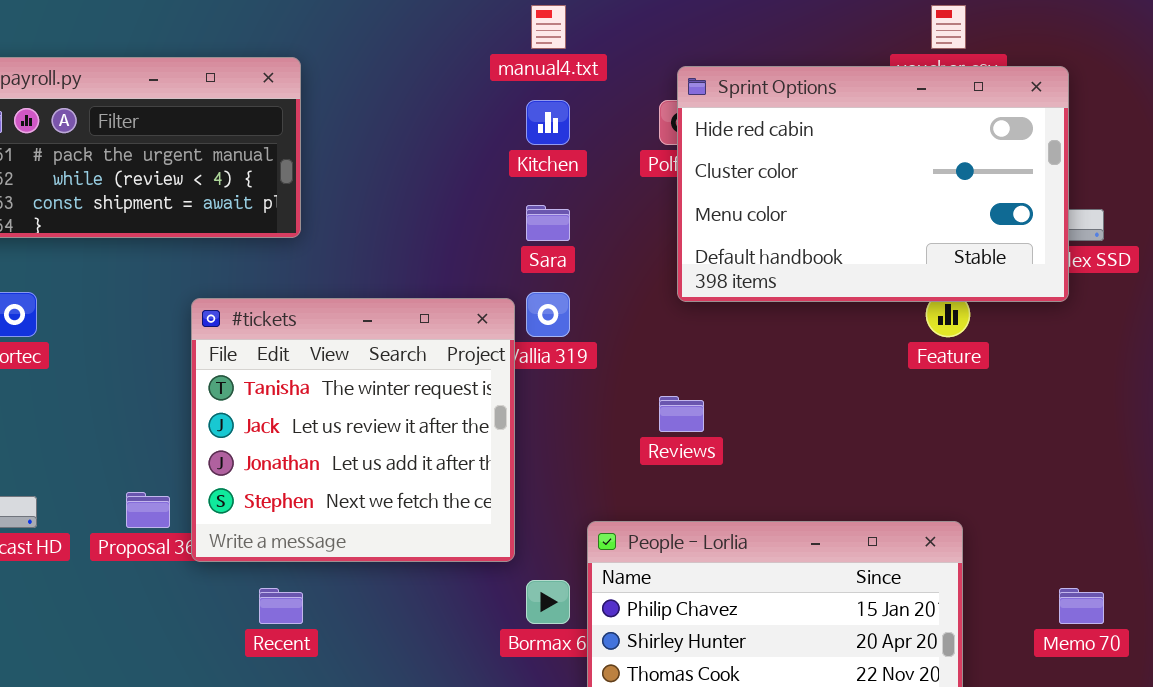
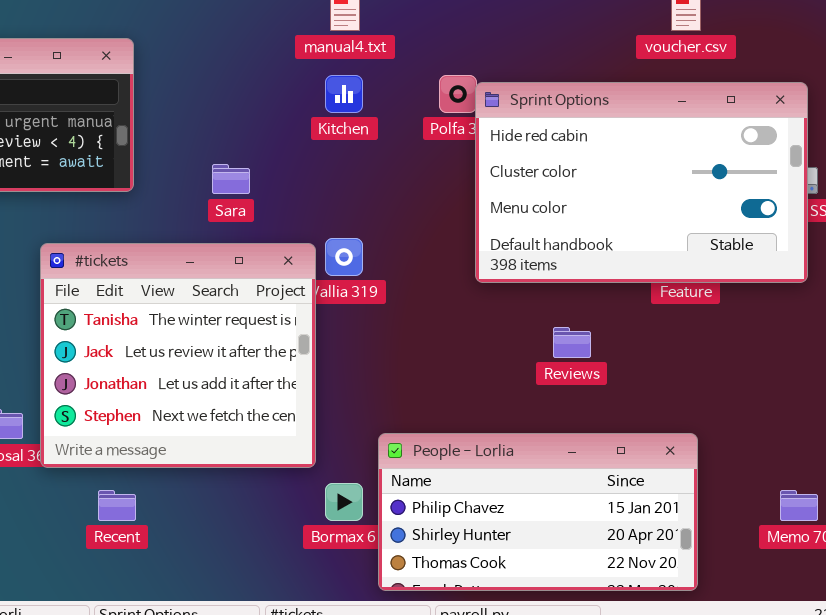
Sprint Options: [677,66,1069,302] -> [475,82,808,283], moved
Sara: [526,205,570,241] -> [212,164,250,194], moved
Reviews: [659,396,704,432] -> [553,327,591,358], moved

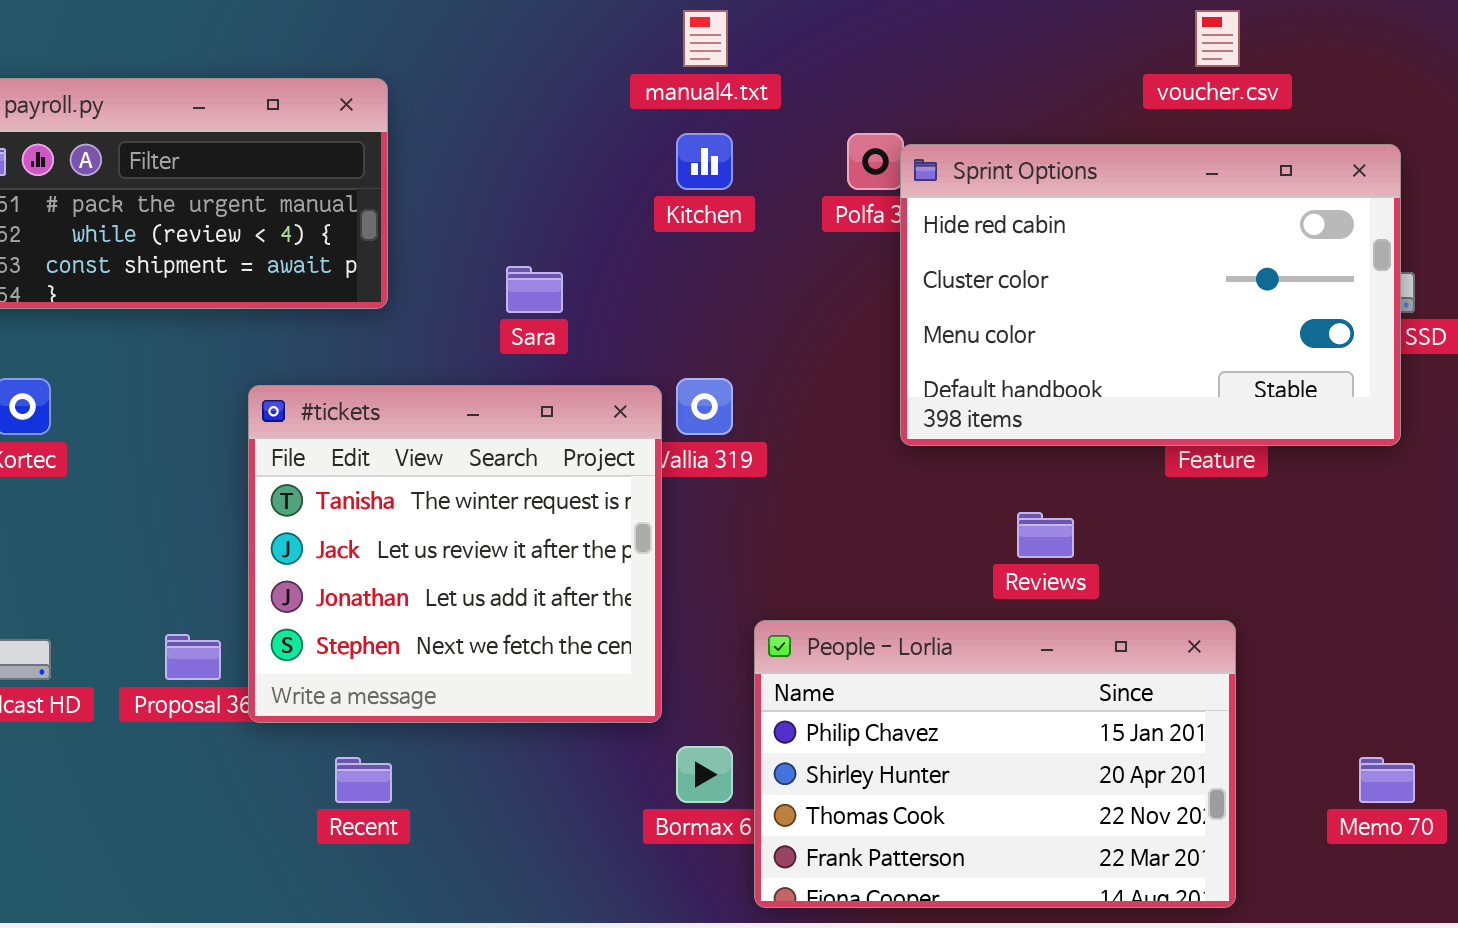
People - Lorlia: [378,433,698,591] -> [754,620,1236,908], resized

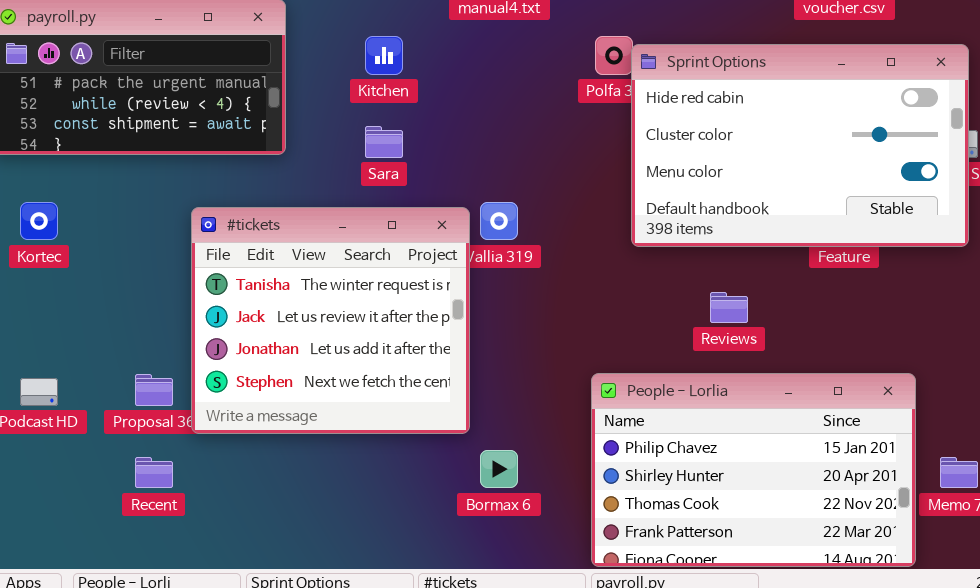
Kitchen: [676,133,733,190] -> [365,36,403,75], moved
People - Lorlia: [754,620,1236,908] -> [591,373,916,567], moved
Recent: [335,757,392,803] -> [135,457,173,488], moved

